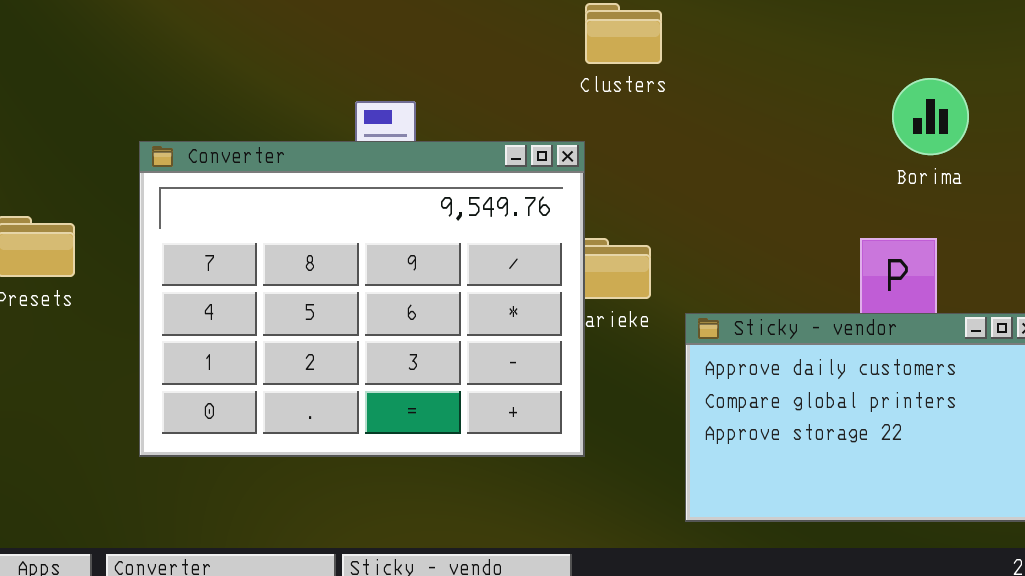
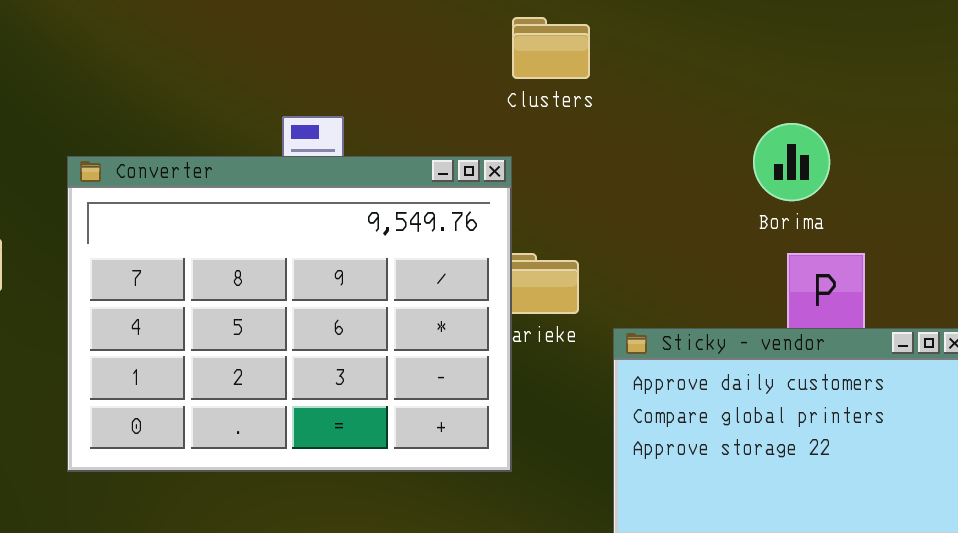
Borima: [892,78,969,155] -> [753,123,830,201], moved

